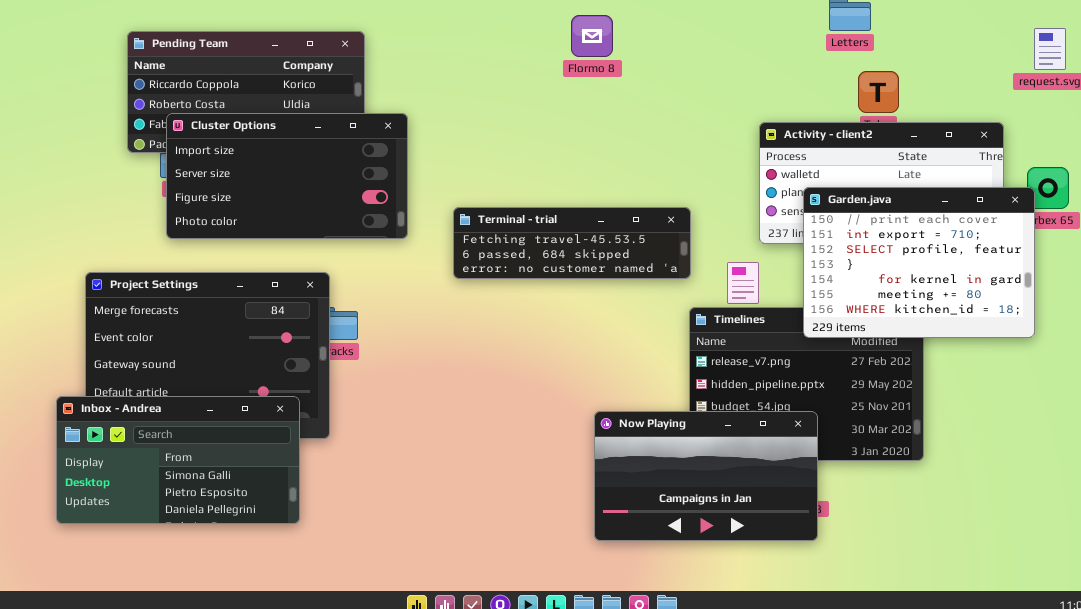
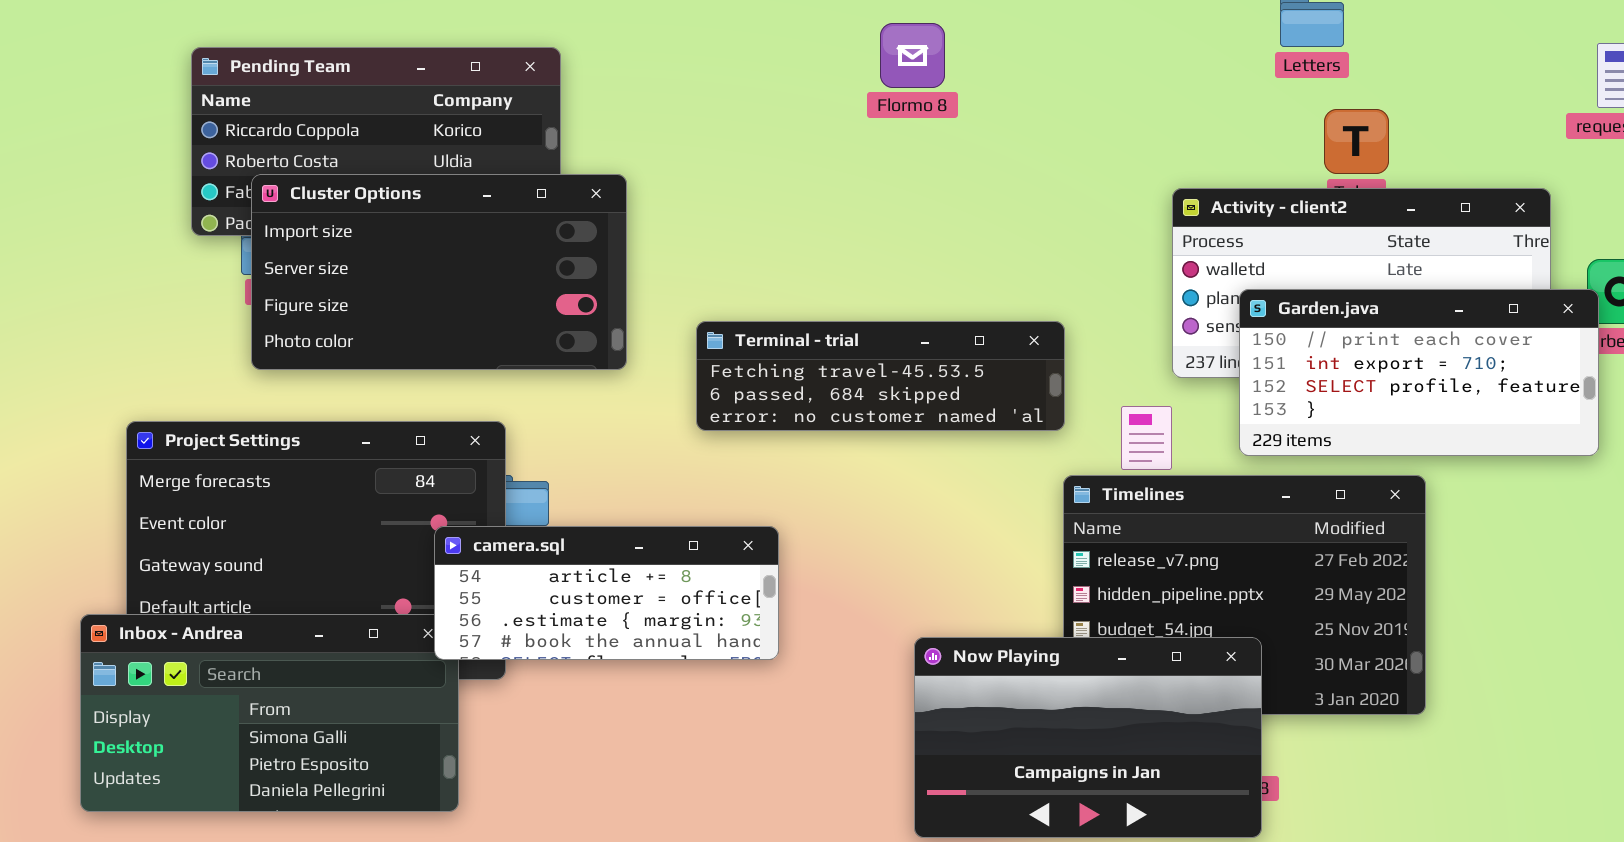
Garden.java: [803,187,1035,338] -> [1239,289,1599,456], resized
camera.sql: none -> [434,526,779,660], opened

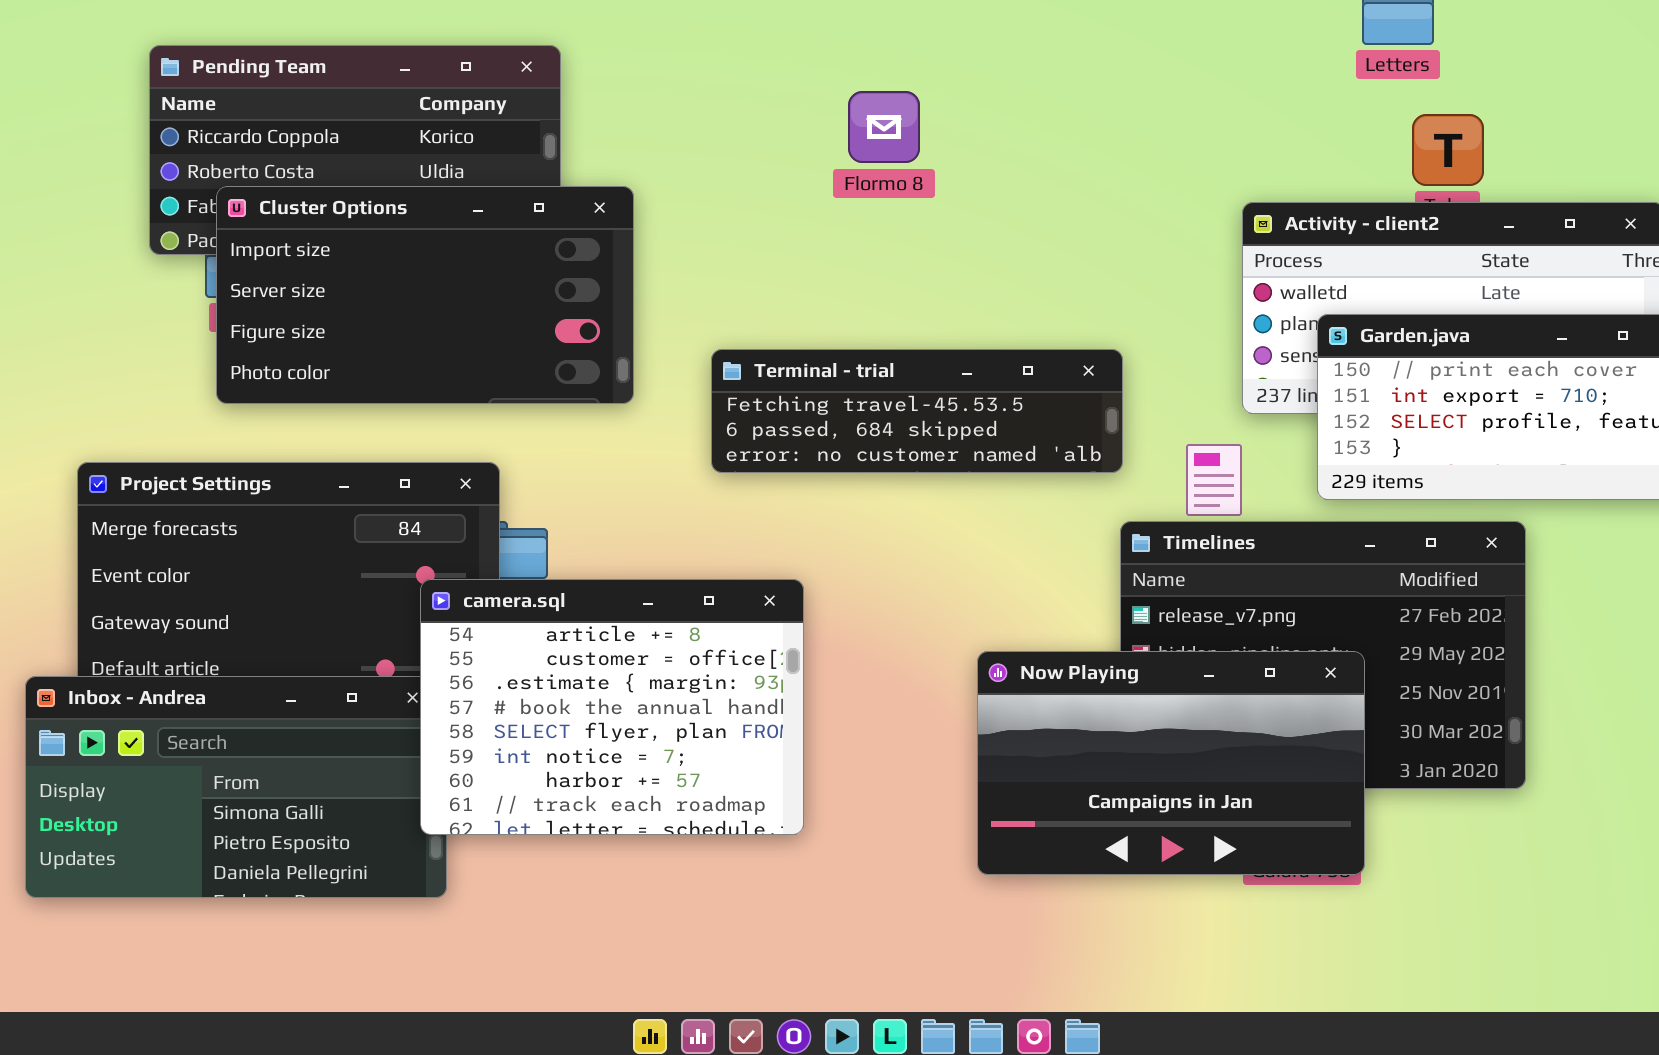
Flormo 8: [880,23,945,88] -> [848,91,920,163], moved
camera.sql: [434,526,779,660] -> [420,579,804,835], resized
Now Playing: [914,637,1262,838] -> [977,651,1365,875], moved

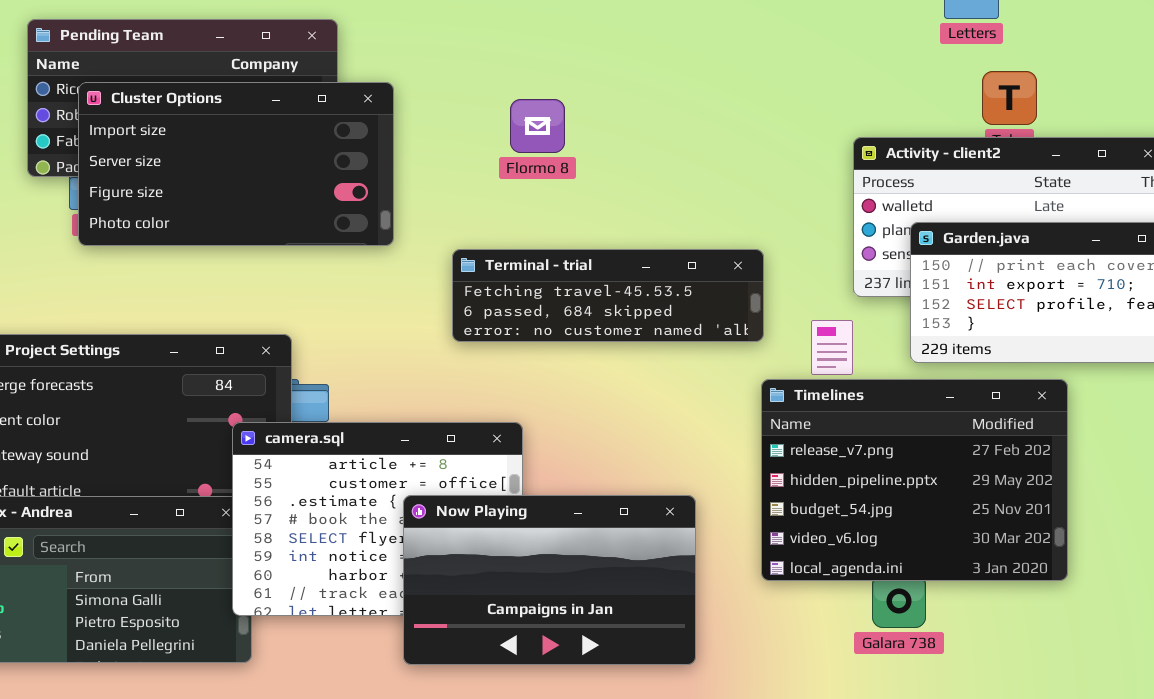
Flormo 8: [848,91,920,163] -> [510,99,565,153], moved
Cluster Options: [216,186,634,404] -> [78,82,394,246], moved
Now Playing: [977,651,1365,875] -> [403,495,696,665], moved

